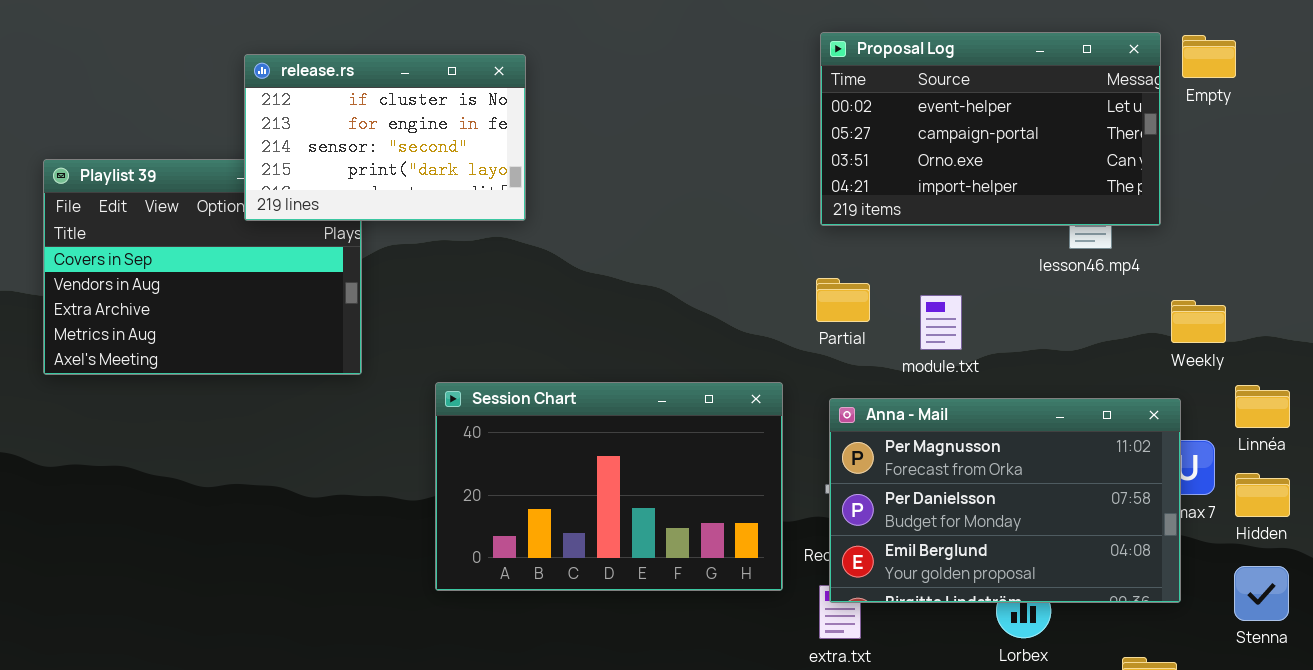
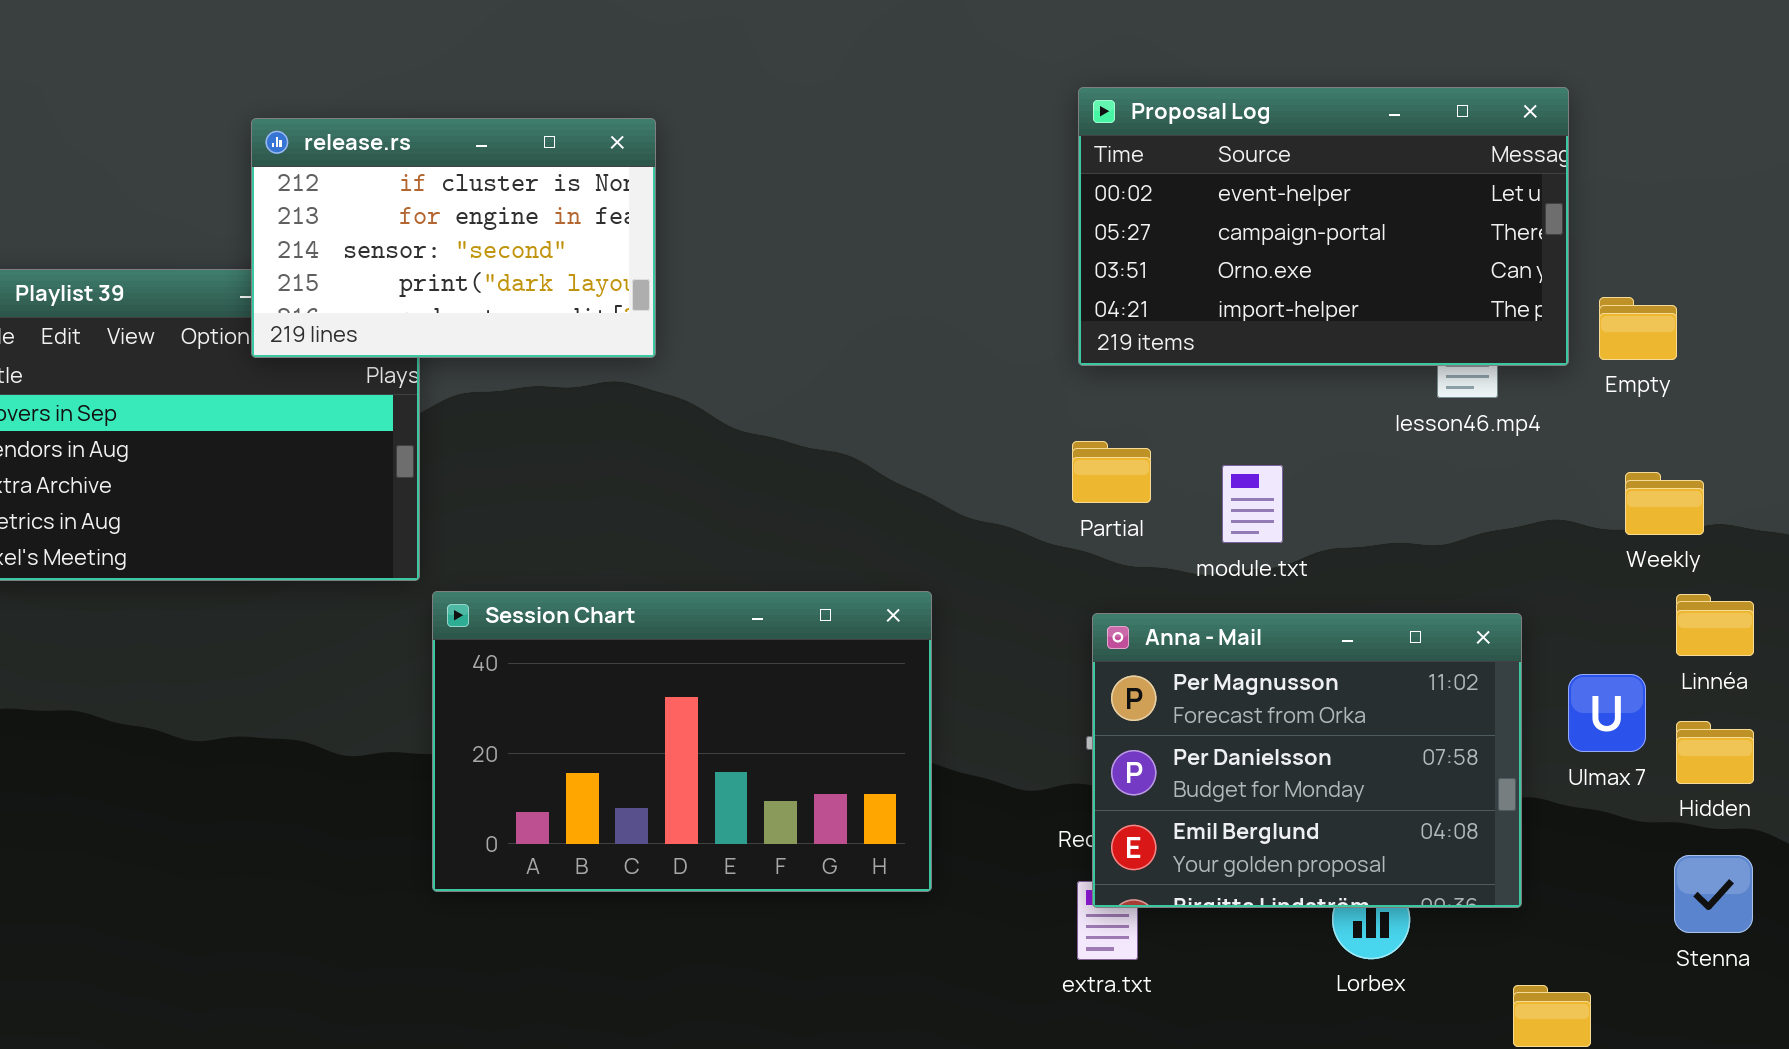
Empty: [1182,35,1236,78] -> [1599,297,1677,360], moved
Weekly: [1171,300,1226,343] -> [1625,472,1704,535], moved
Session Chart: [435,382,783,591] -> [432,591,932,892], moved
Anna - Mail: [829,398,1181,603] -> [1092,613,1522,908], resized

